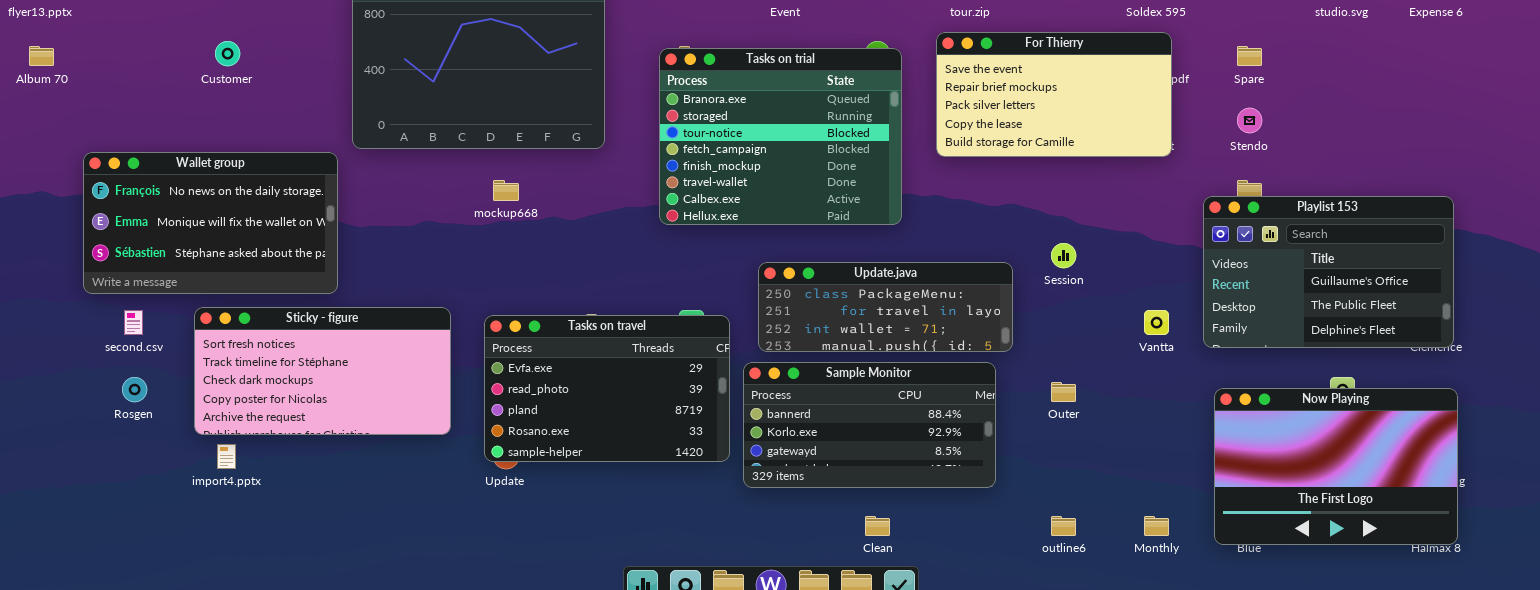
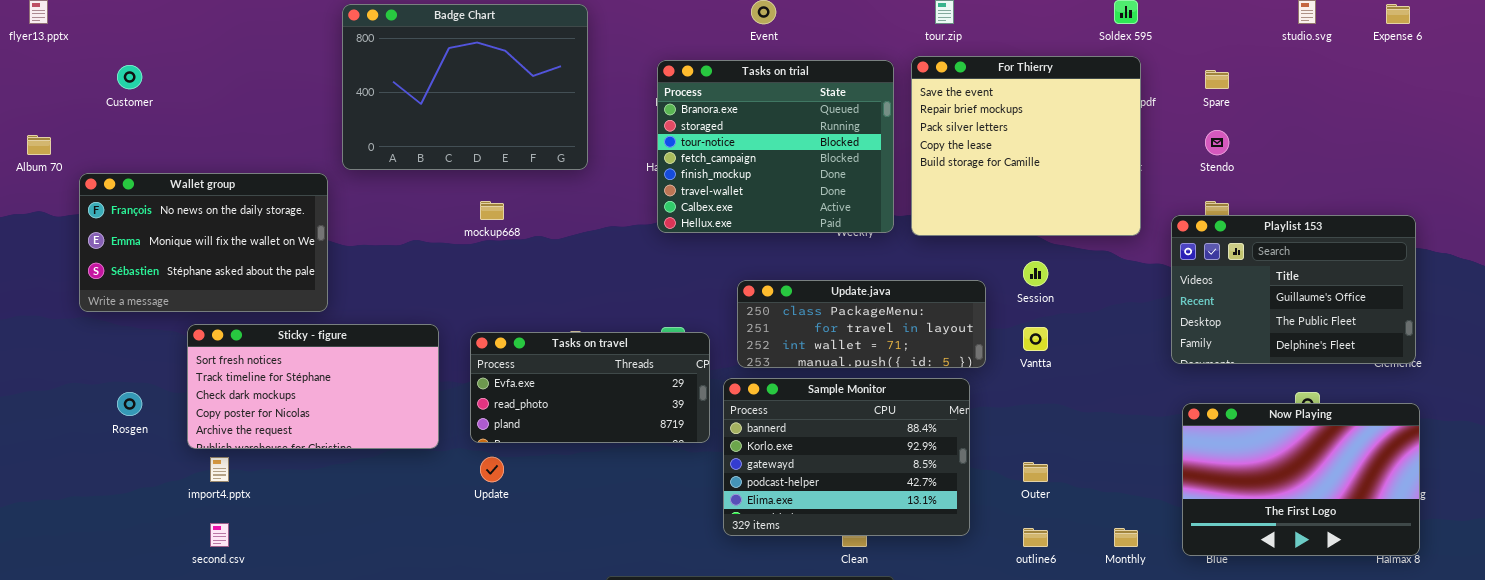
For Thierry: [936,32,1172,157] -> [911,56,1141,236], resized
Customer: [215,41,240,66] -> [117,65,142,89], moved
Album 70: [29,46,54,66] -> [27,135,51,155], moved
Tasks on trial: [659,48,902,225] -> [657,60,894,233], moved
second.csv: [124,310,143,335] -> [210,523,229,547], moved
Vantta: [1144,310,1169,335] -> [1023,327,1048,351], moved
Tasks on travel: [484,315,730,462] -> [470,332,710,443], resized
Sample Monitor: [743,362,996,488] -> [723,378,970,536], resized
Outer: [1051,382,1076,402] -> [1023,462,1048,482], moved

